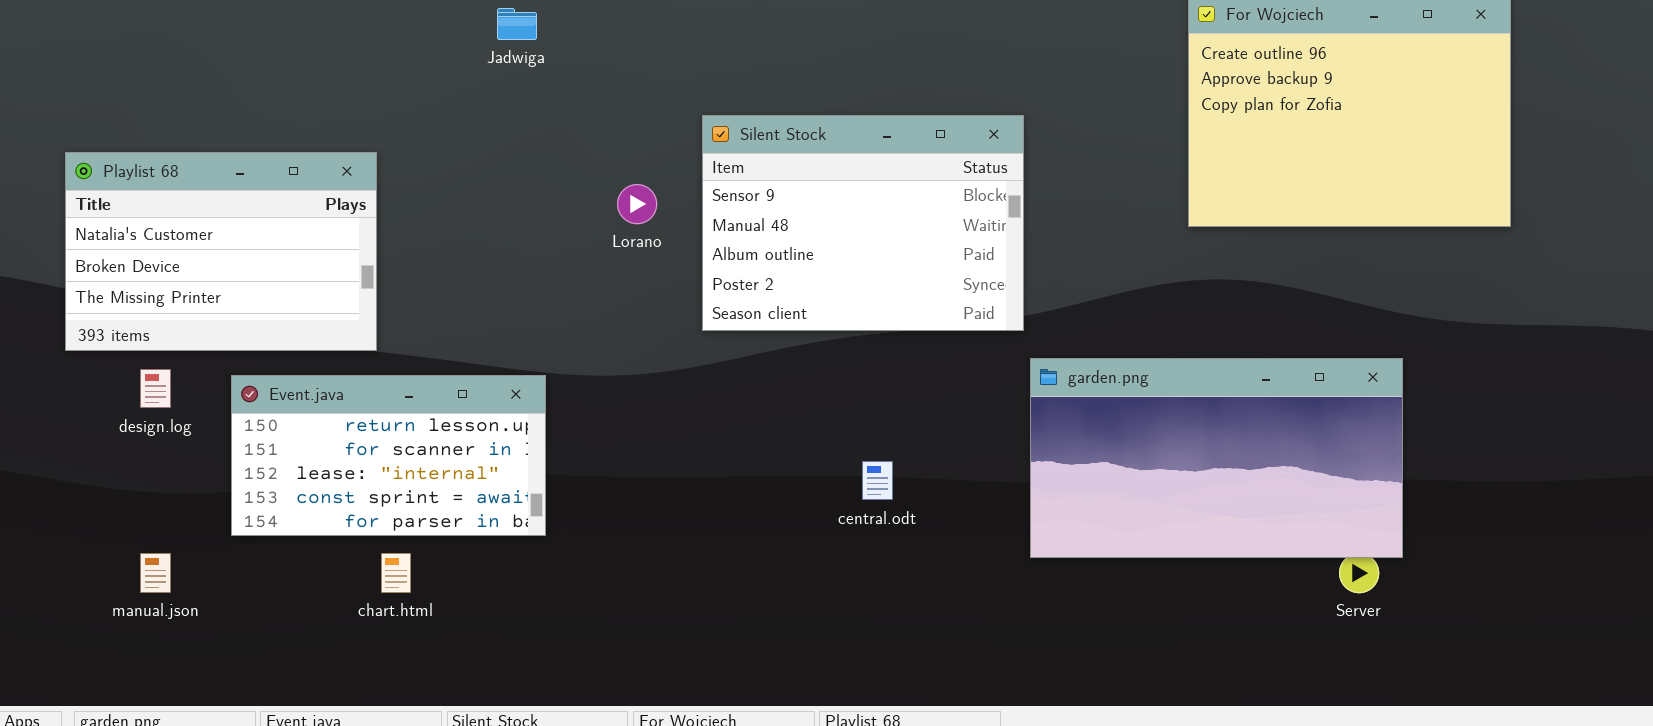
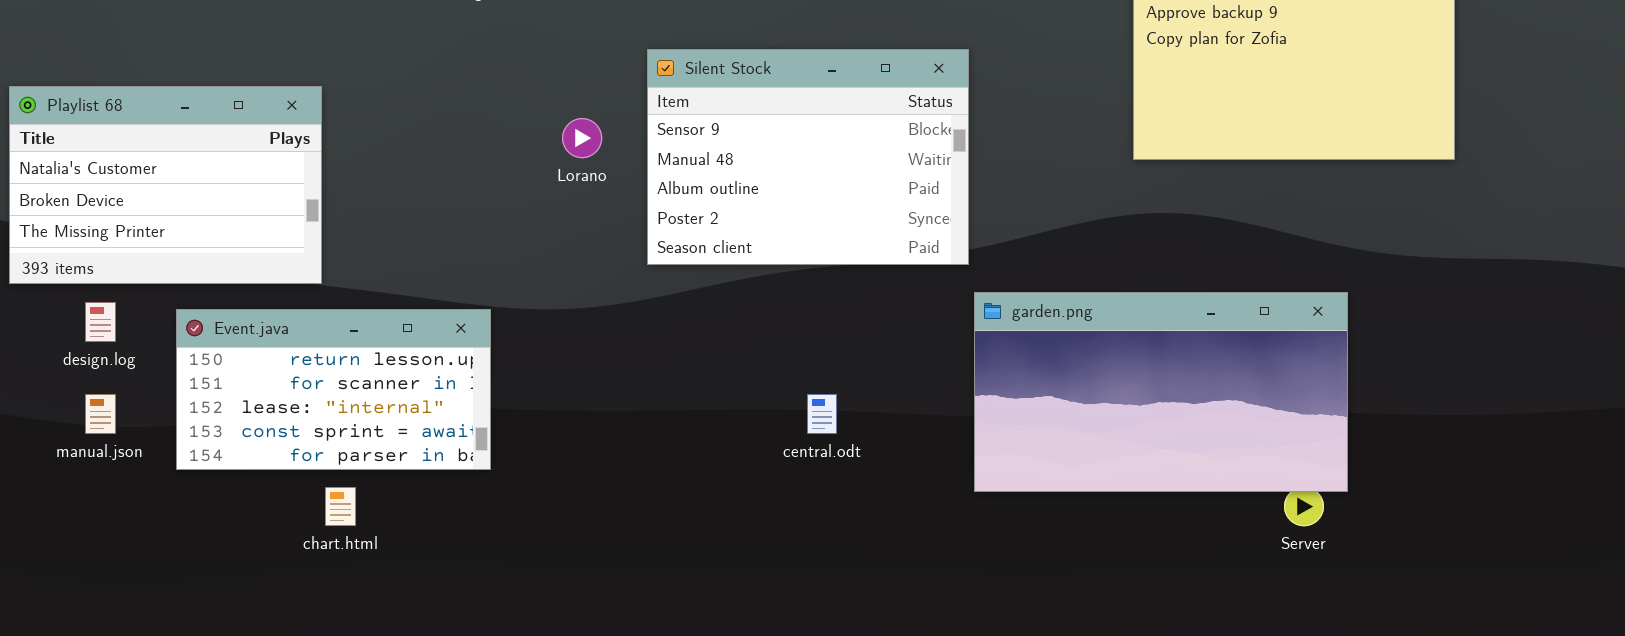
manual.json: [140,553,171,593] -> [85,394,116,434], moved

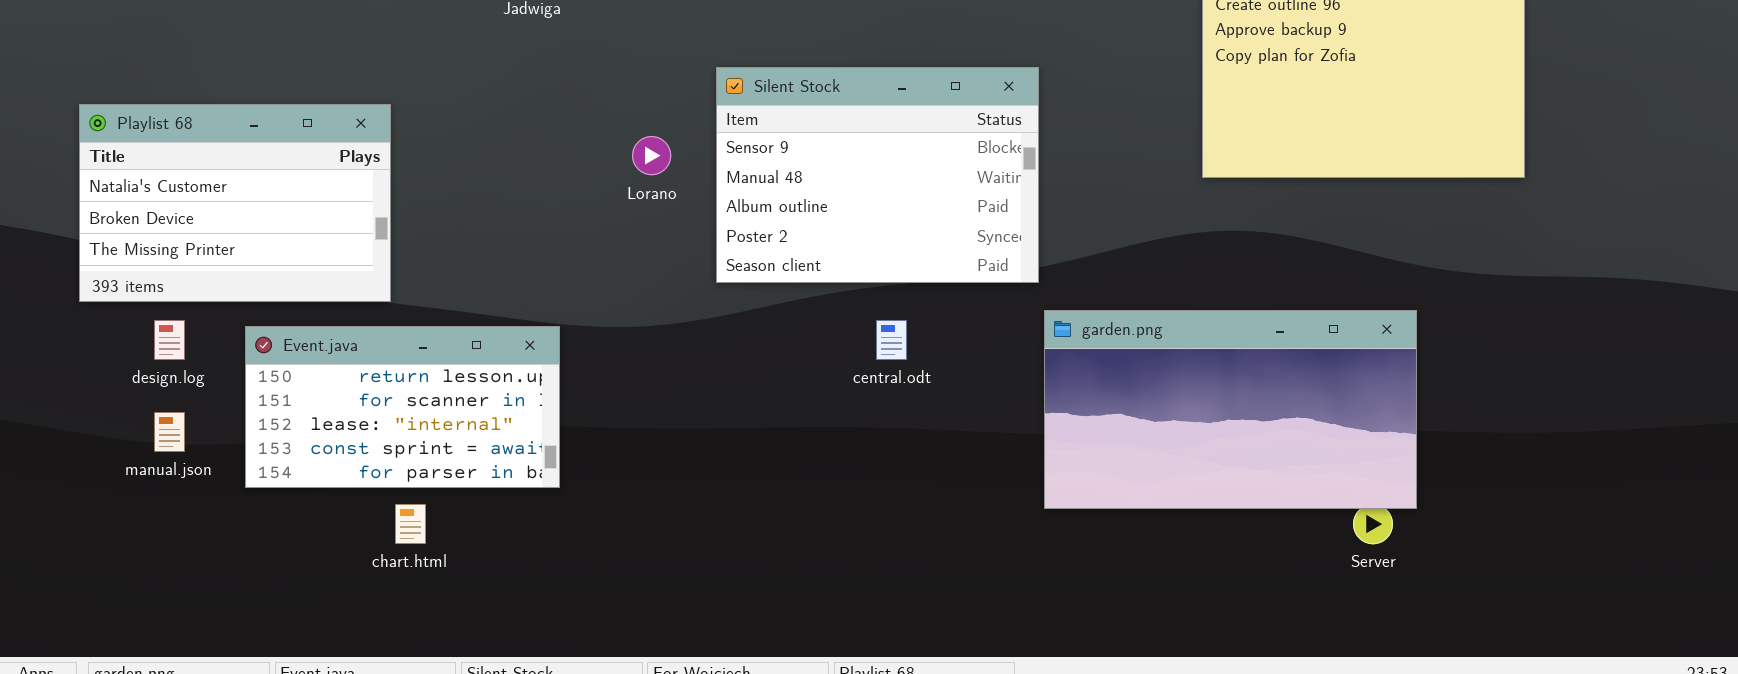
central.odt: [807,394,837,434] -> [876,320,907,360], moved

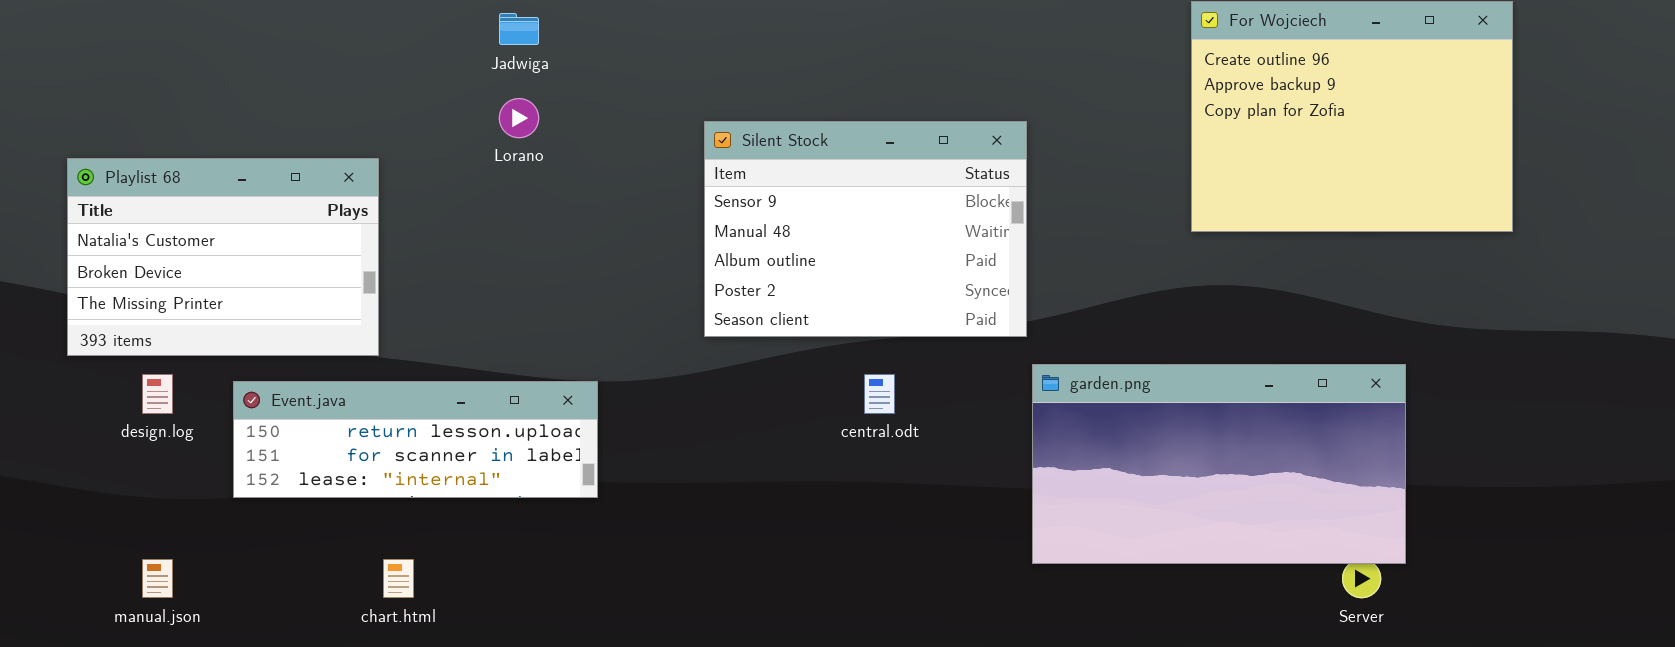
Lorano: [632,136,671,175] -> [499,98,539,138], moved
Event.java: [245,326,560,488] -> [233,381,598,498], resized
manual.json: [154,412,185,452] -> [142,559,173,598], moved

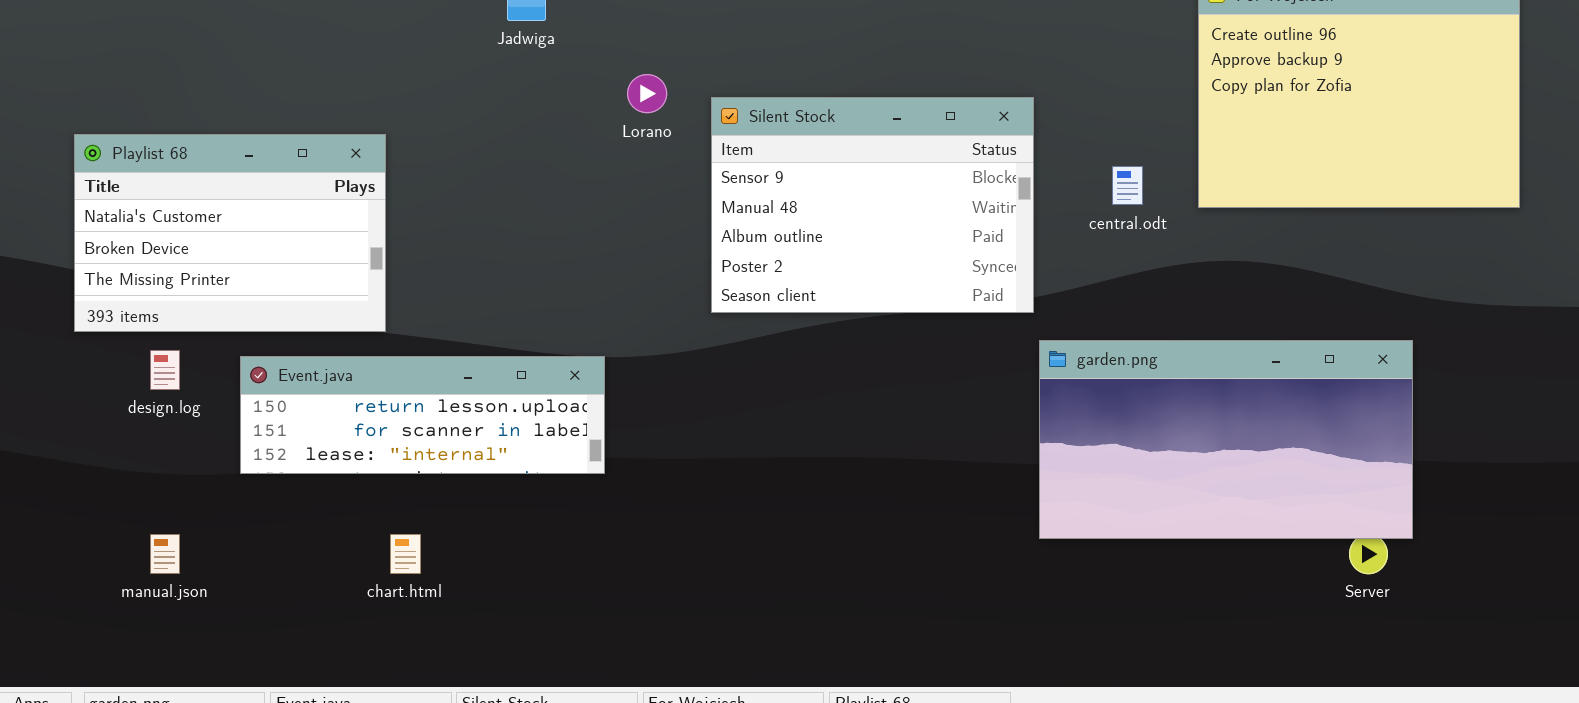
Lorano: [499,98,539,138] -> [627,74,667,113], moved
central.odt: [864,374,895,414] -> [1112,166,1143,205], moved

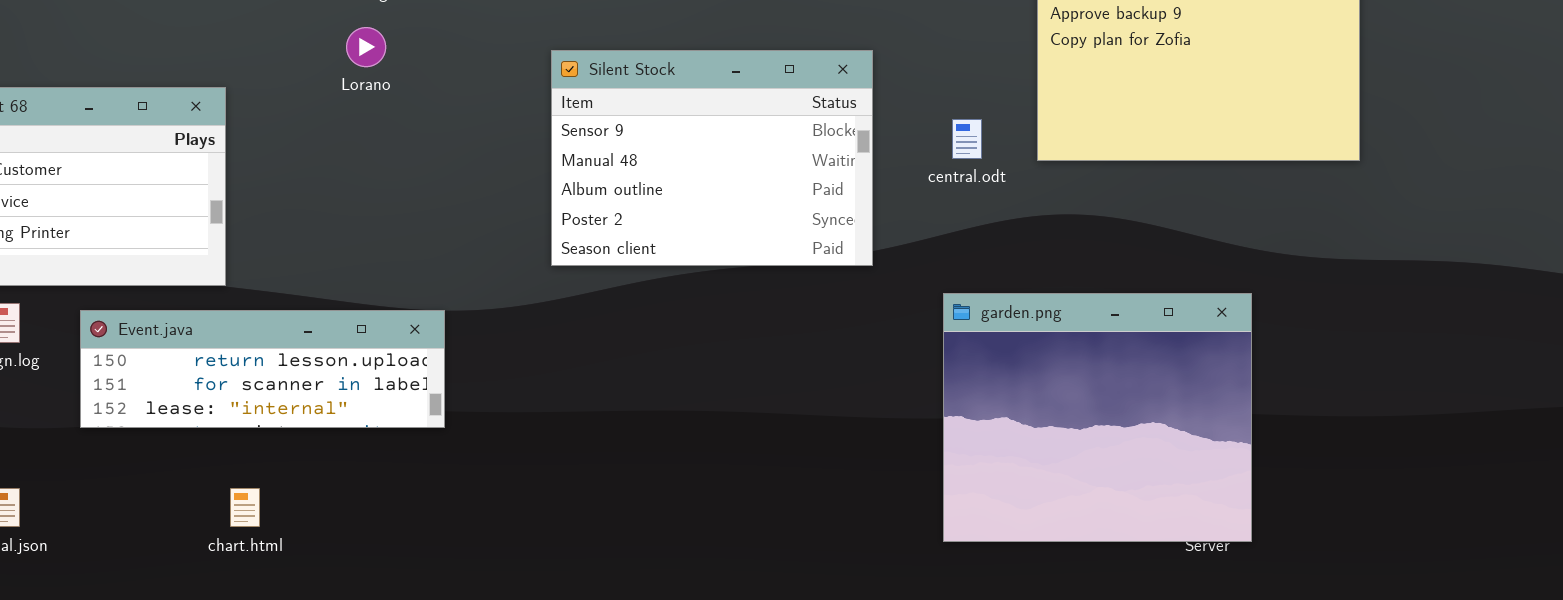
Lorano: [627,74,667,113] -> [346,27,386,67], moved
garden.png: [1039,340,1413,539] -> [943,293,1252,542], resized

